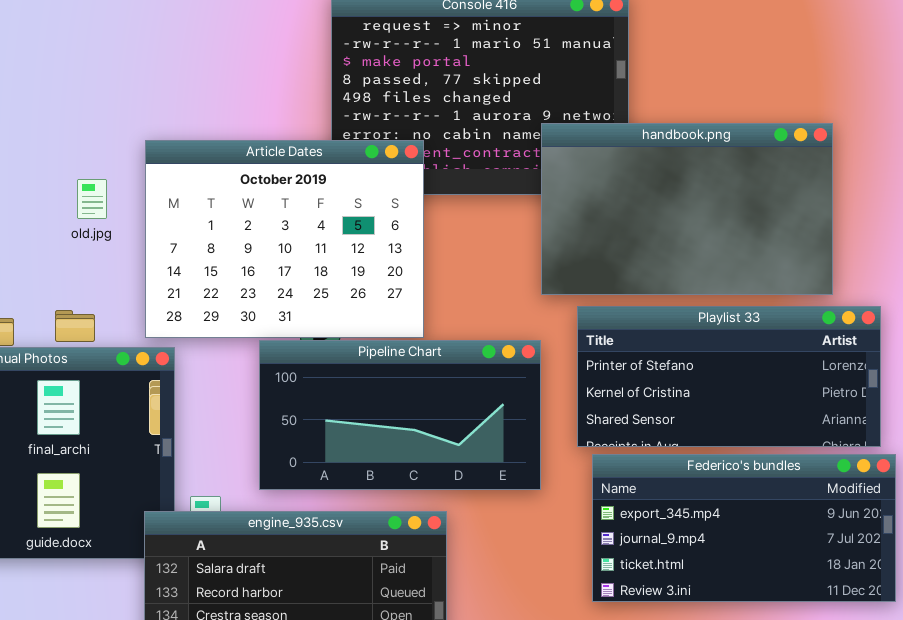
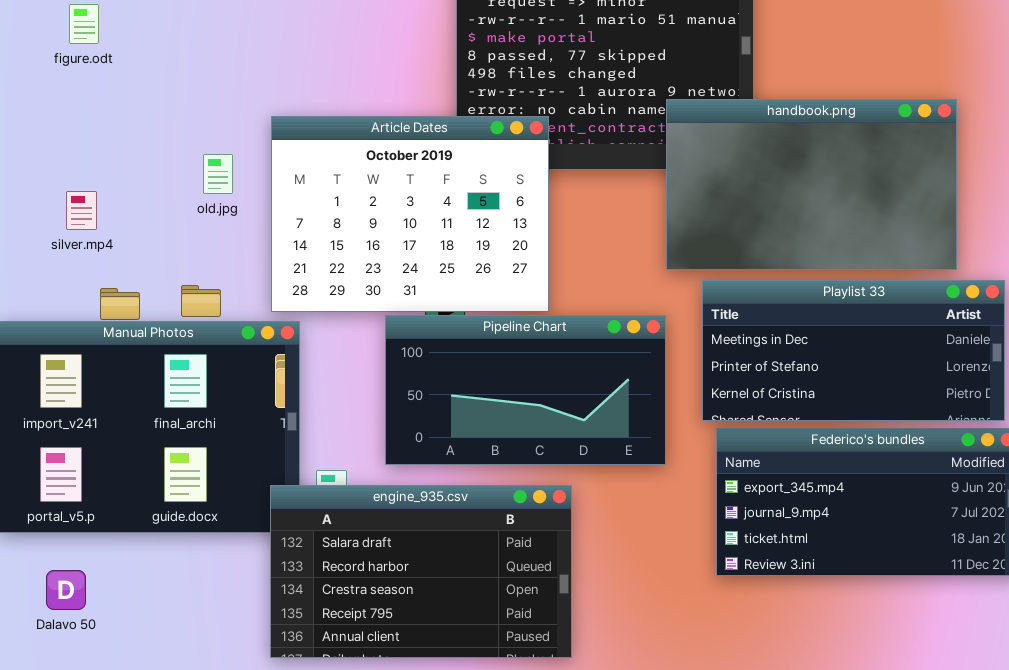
Playlist 33: [577,306,881,447] -> [702,280,1005,421], scrolled up 1 row

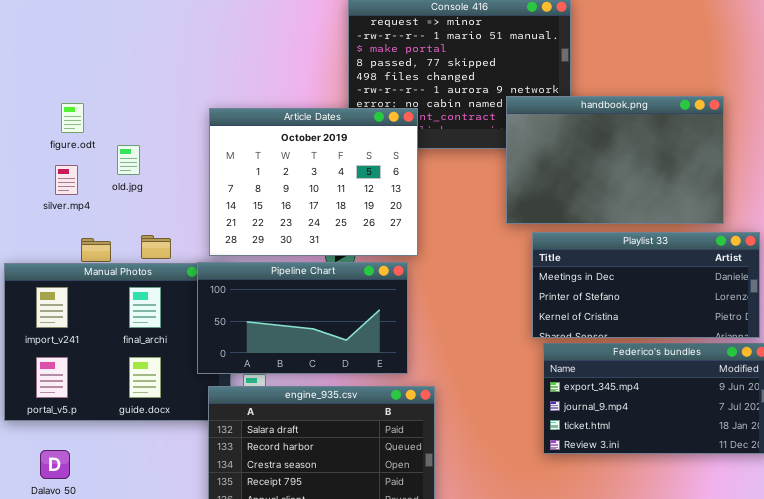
figure.odt: [69,4,99,44] -> [61,103,84,133], moved
old.jpg: [203,154,233,194] -> [117,145,140,175], moved
Pipeline Chart: [385,315,666,465] -> [197,262,408,374], moved

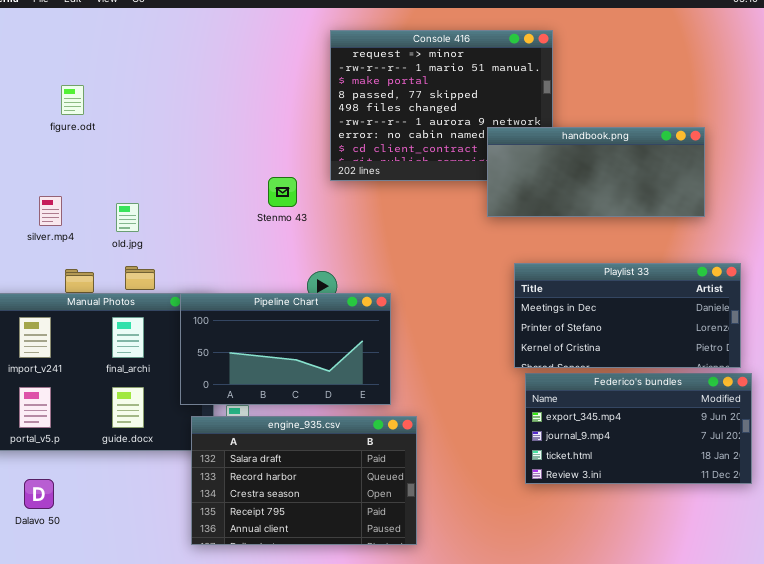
handbook.png: [506,96,724,224] -> [487,127,705,217], resized
figure.odt: [61,103,84,133] -> [61,85,84,115], moved
Article Dates: [209,108,418,256] -> none, closed
old.jpg: [117,145,140,175] -> [116,203,139,232], moved

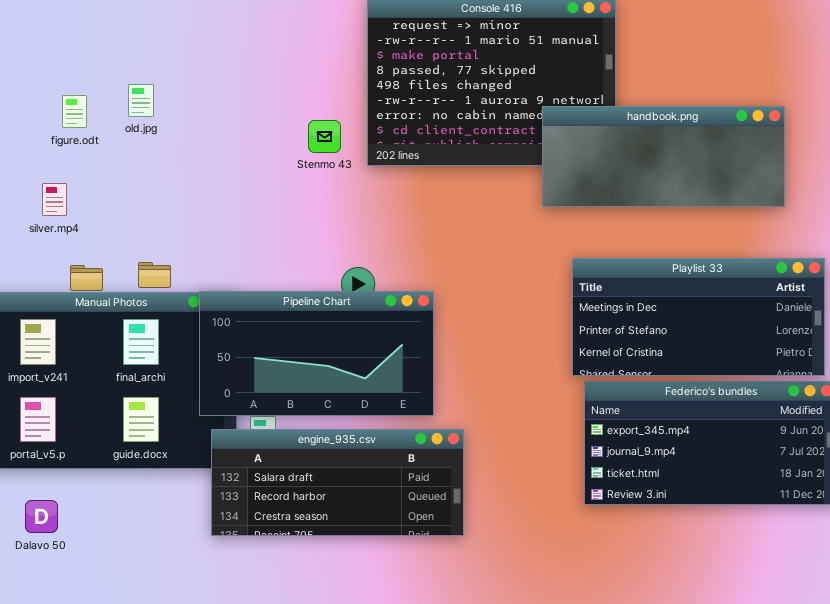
figure.odt: [61,85,84,115] -> [62,95,87,128], moved
Stenmo 43: [268,177,297,207] -> [308,120,341,153], moved
old.jpg: [116,203,139,232] -> [128,84,154,117], moved
engine_935.csv: [191,416,417,545] -> [211,429,464,536], resized

